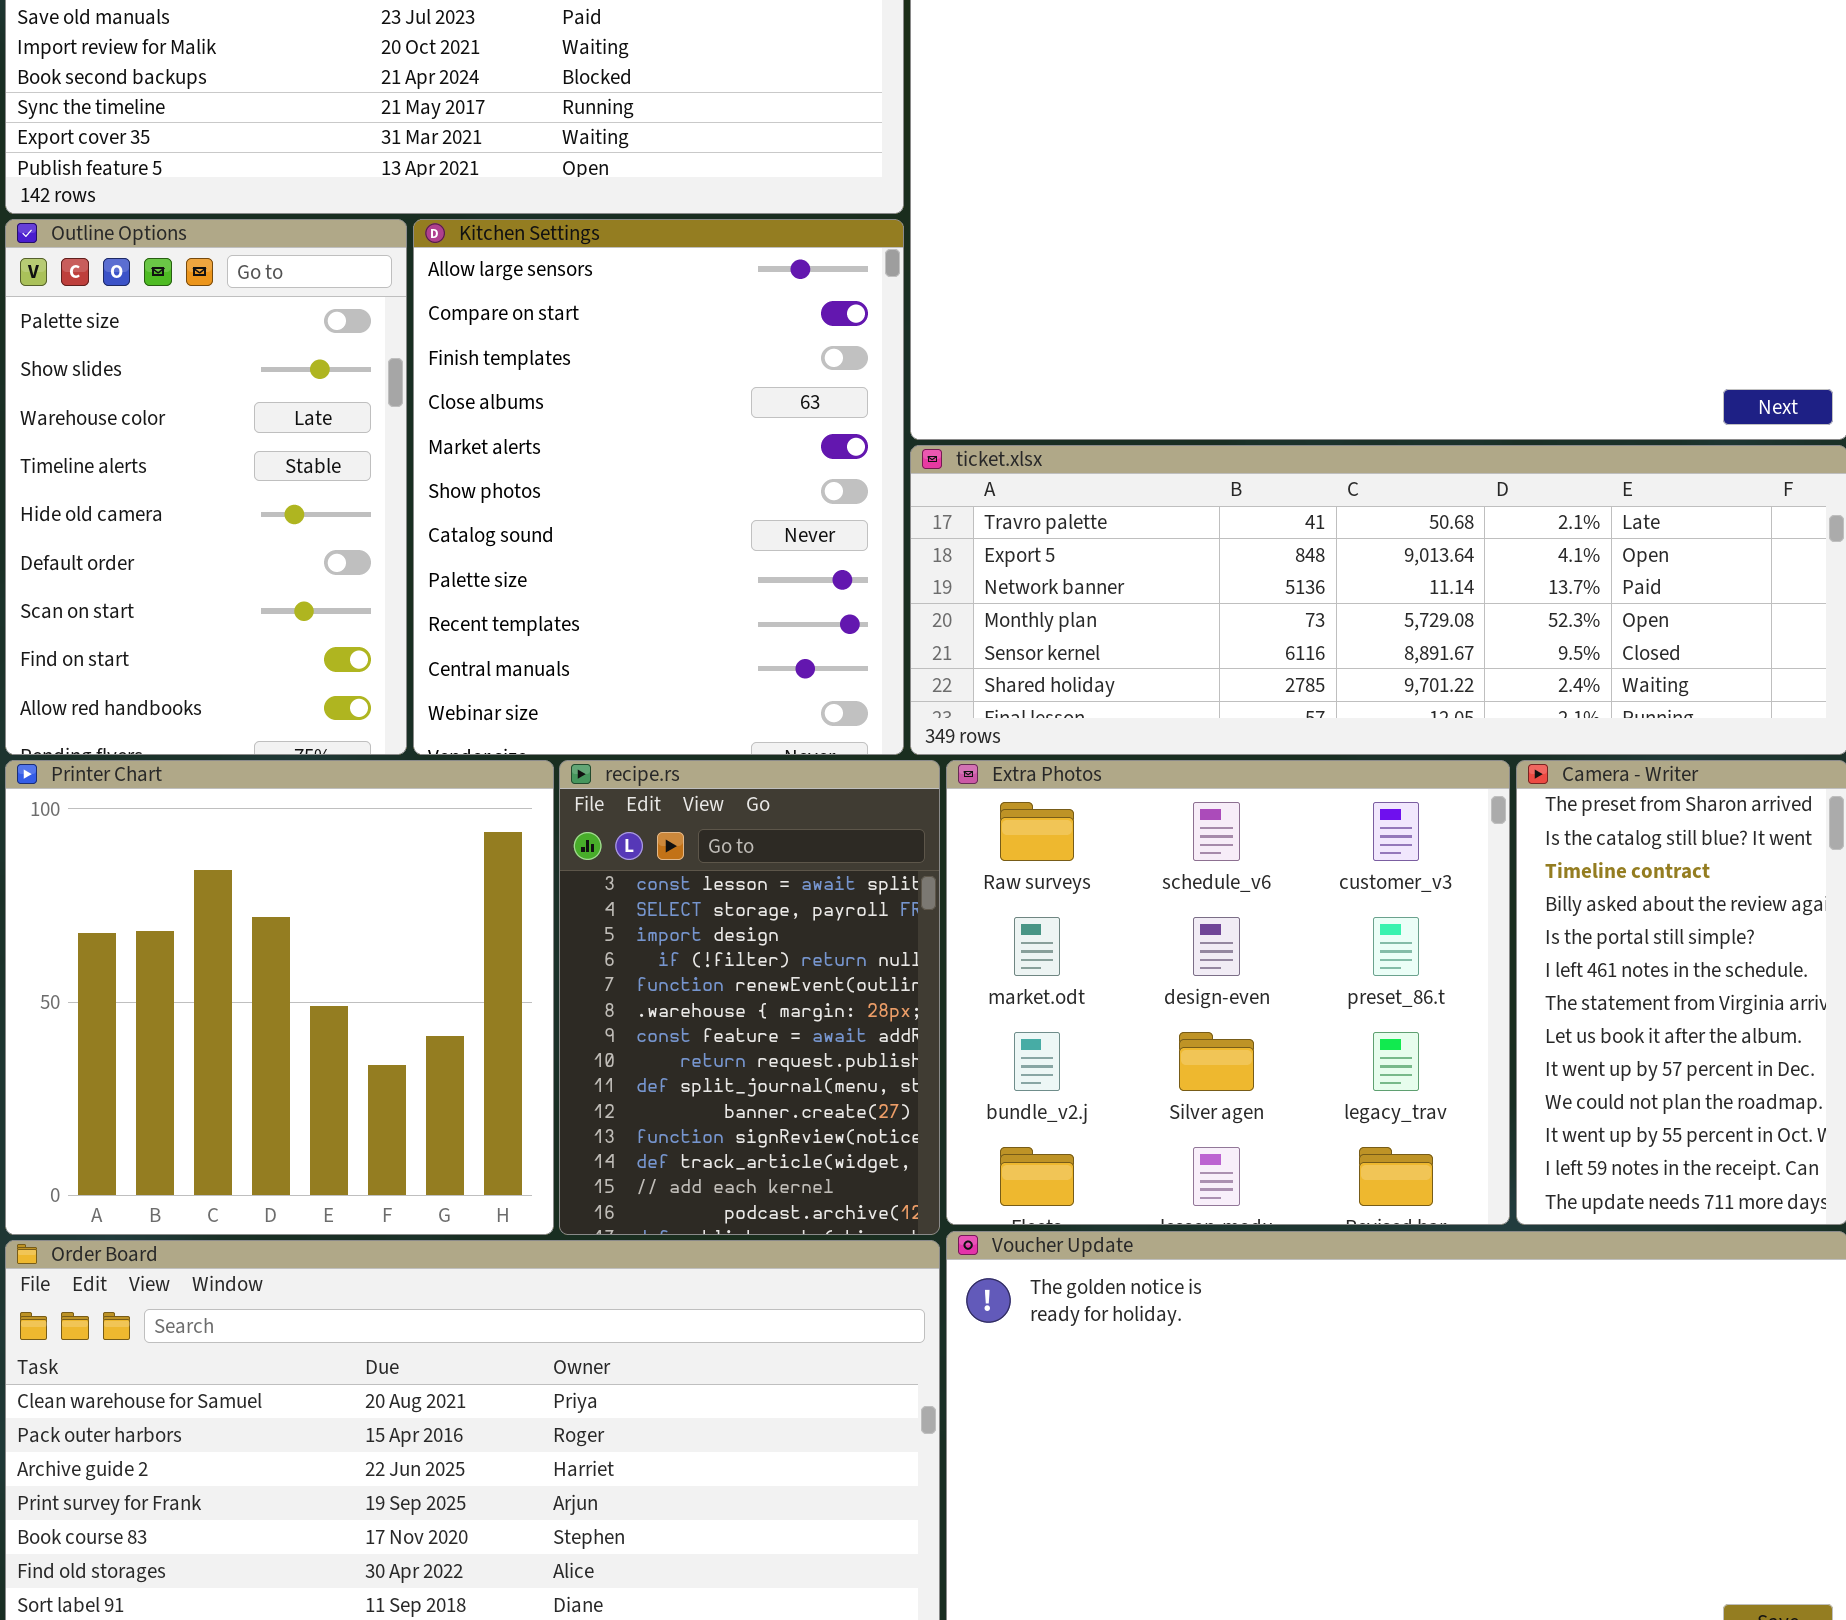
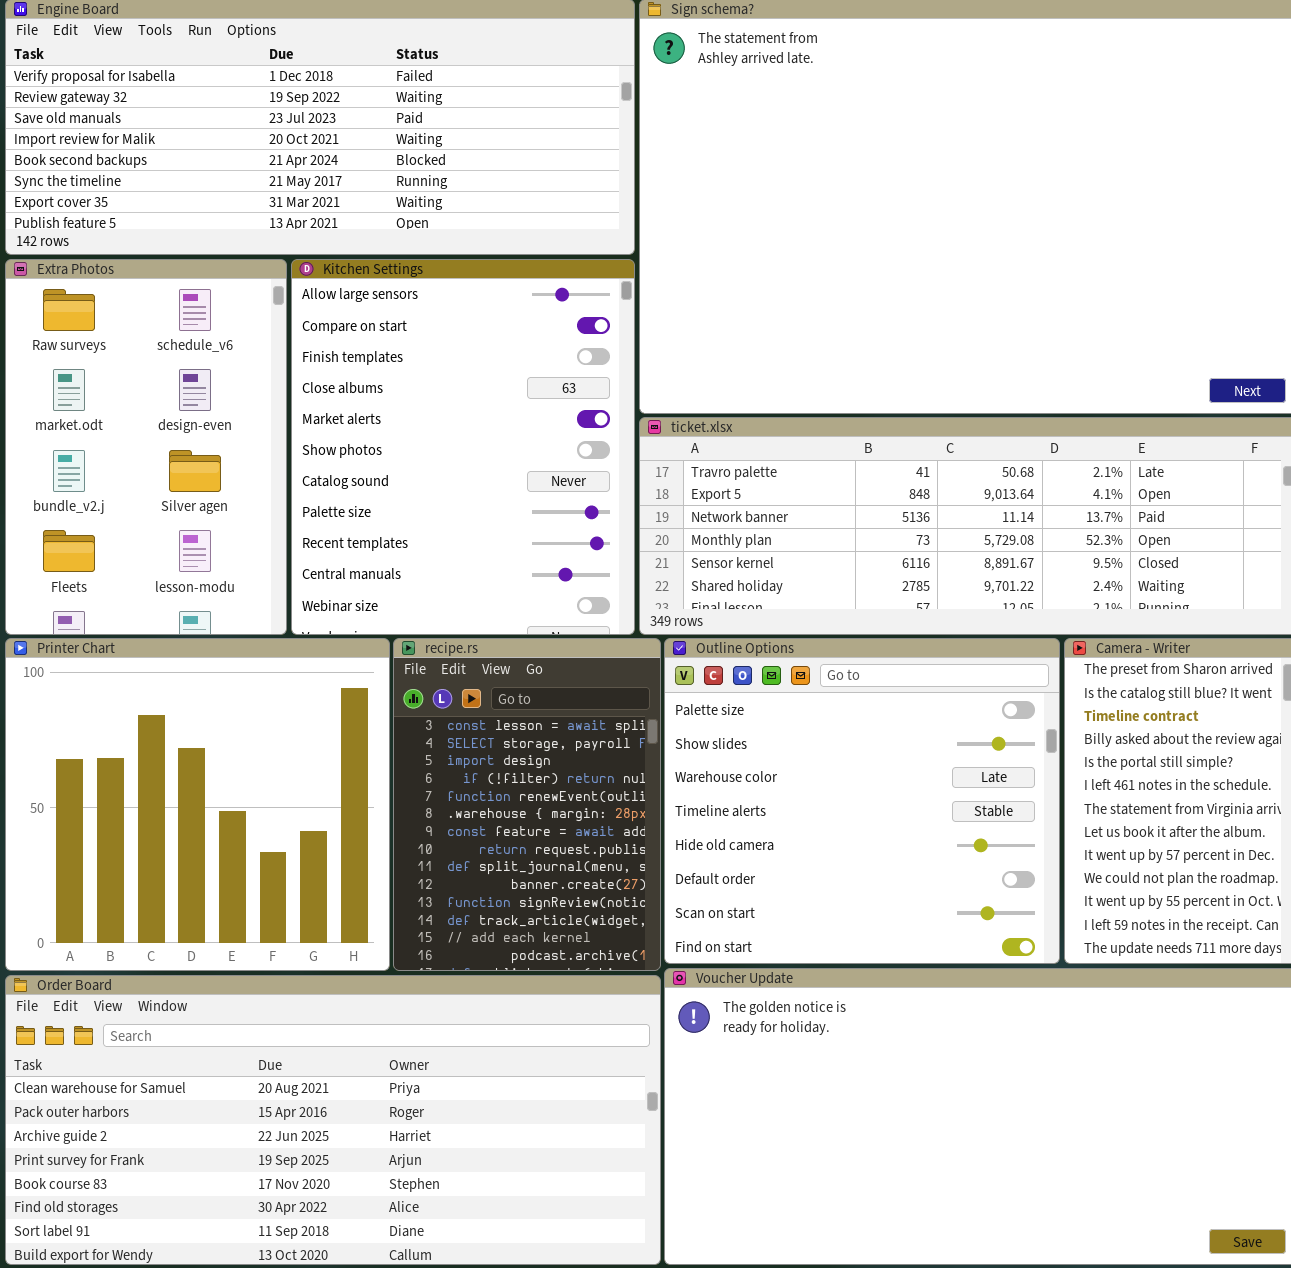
Outline Options: [5,219,407,755] -> [664,638,1060,964], moved, resized
Extra Photos: [946,760,1510,1225] -> [5,259,287,635], moved, resized

